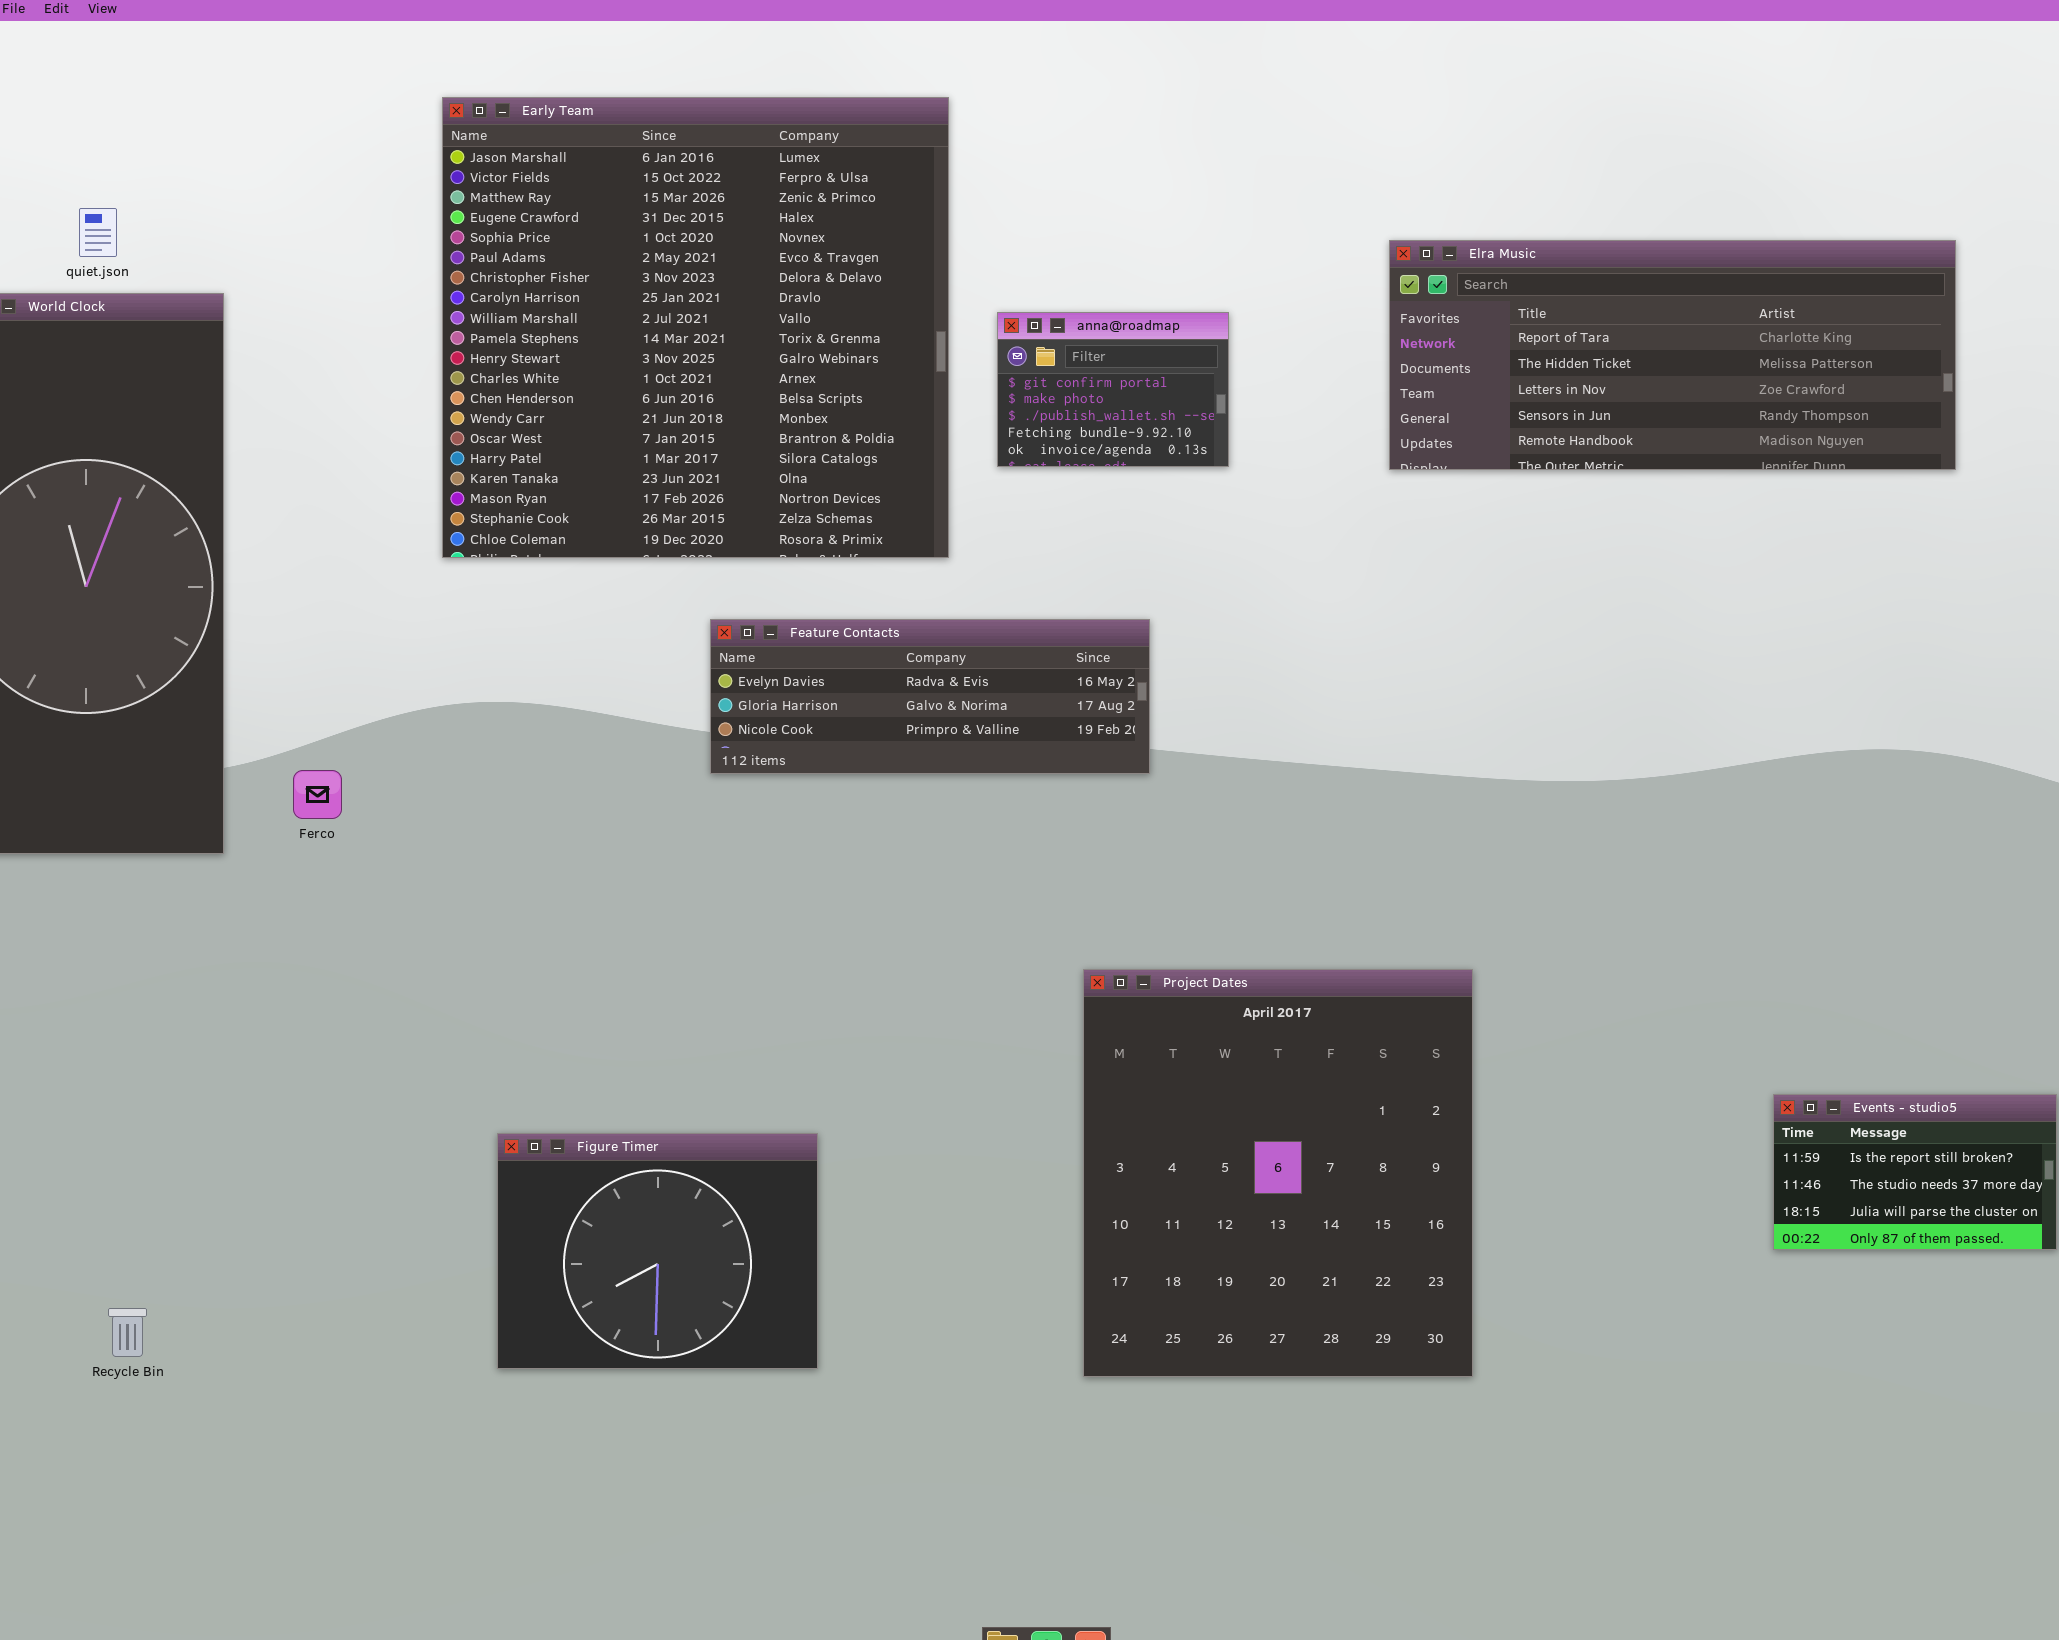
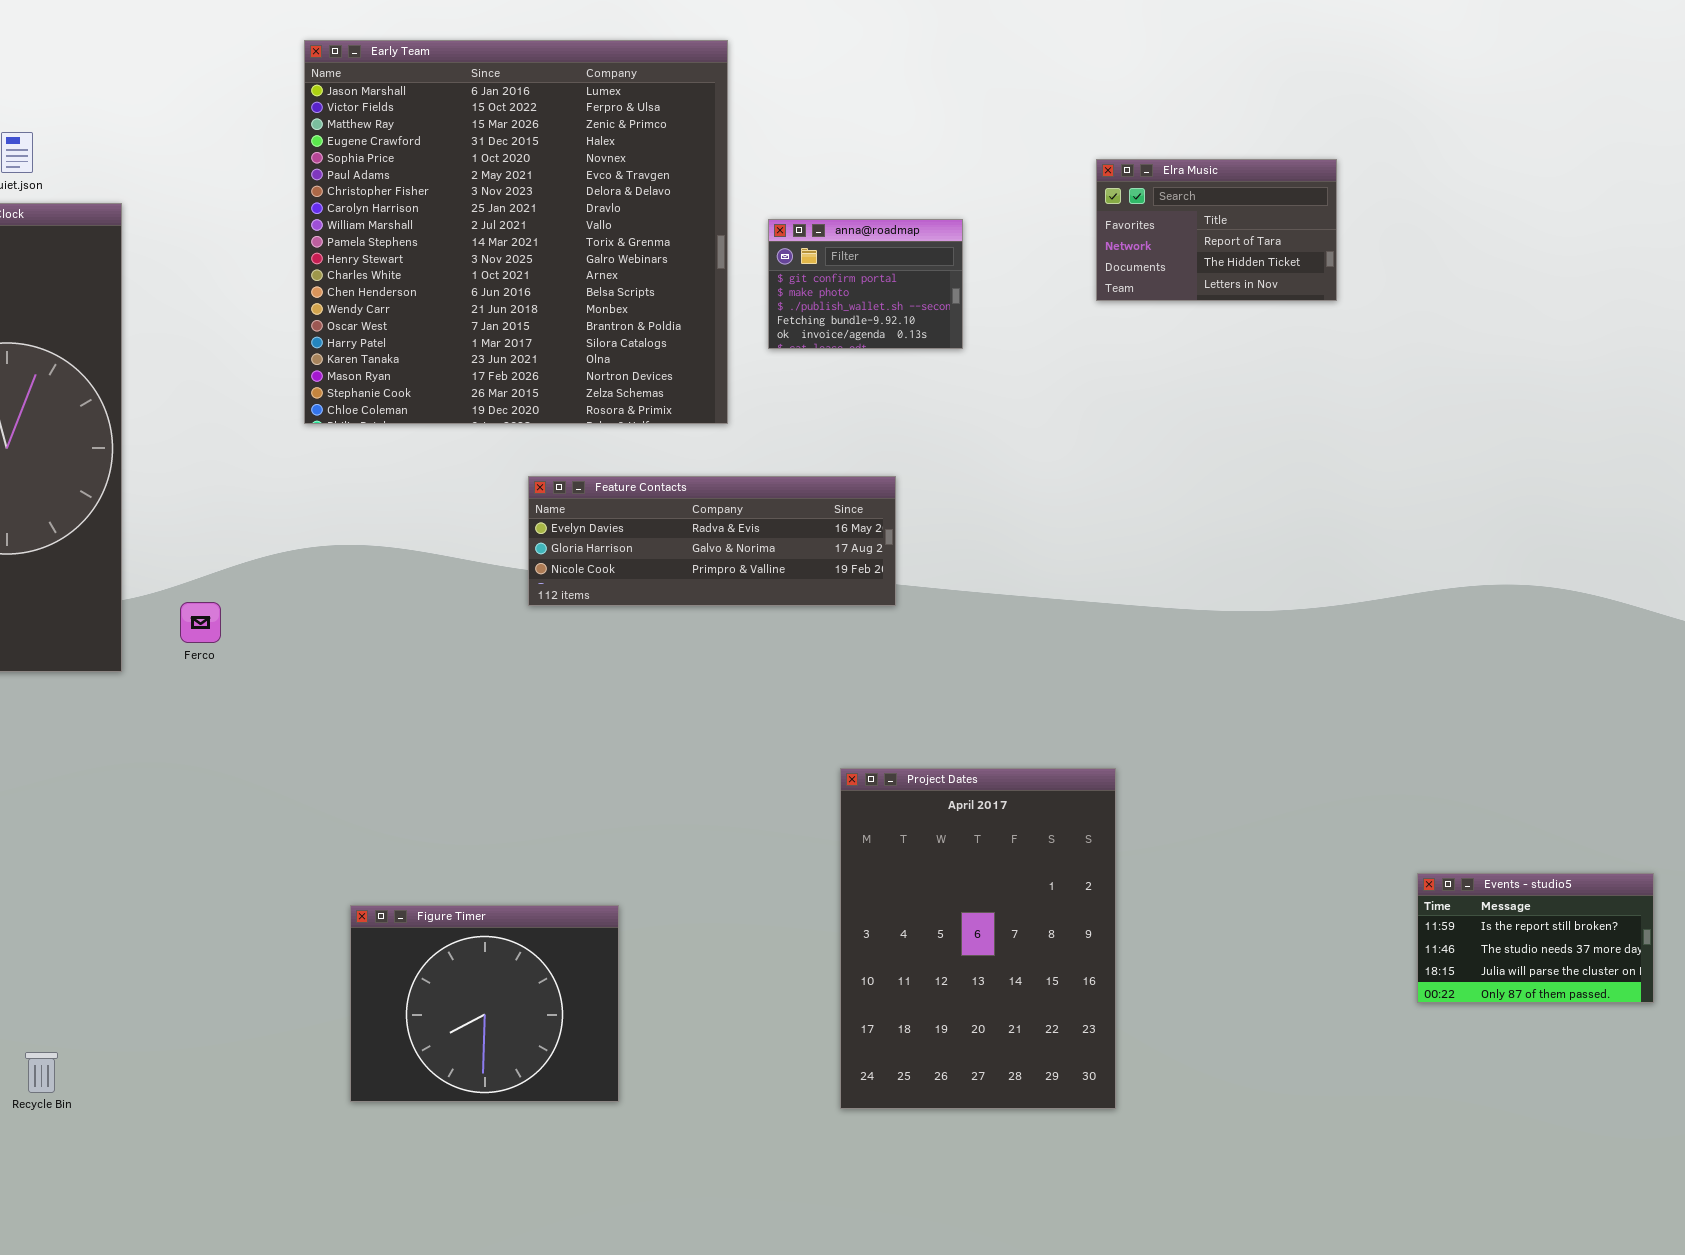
Elra Music: [1389,240,1956,470] -> [1096,159,1337,301], resized
Project Dates: [1083,969,1473,1377] -> [840,768,1116,1109], resized

